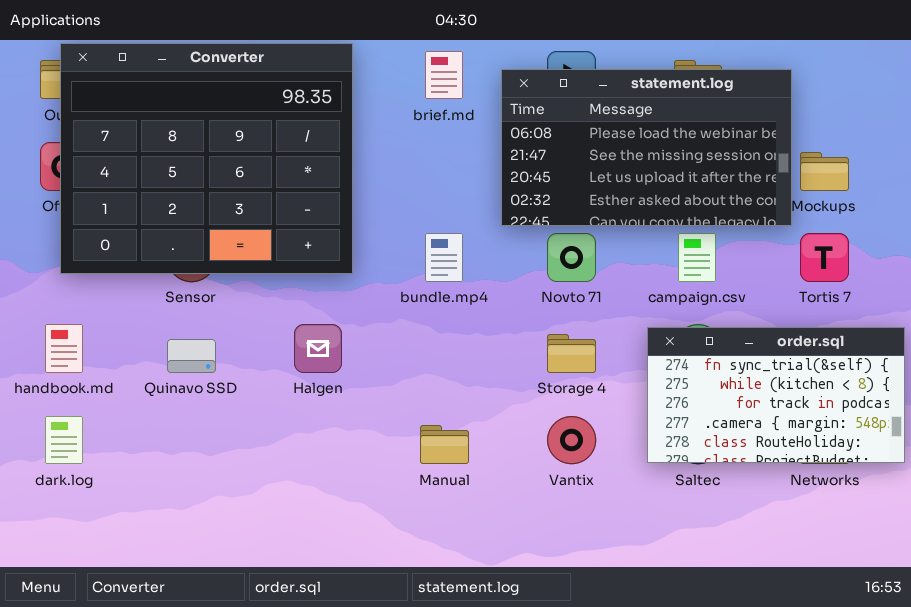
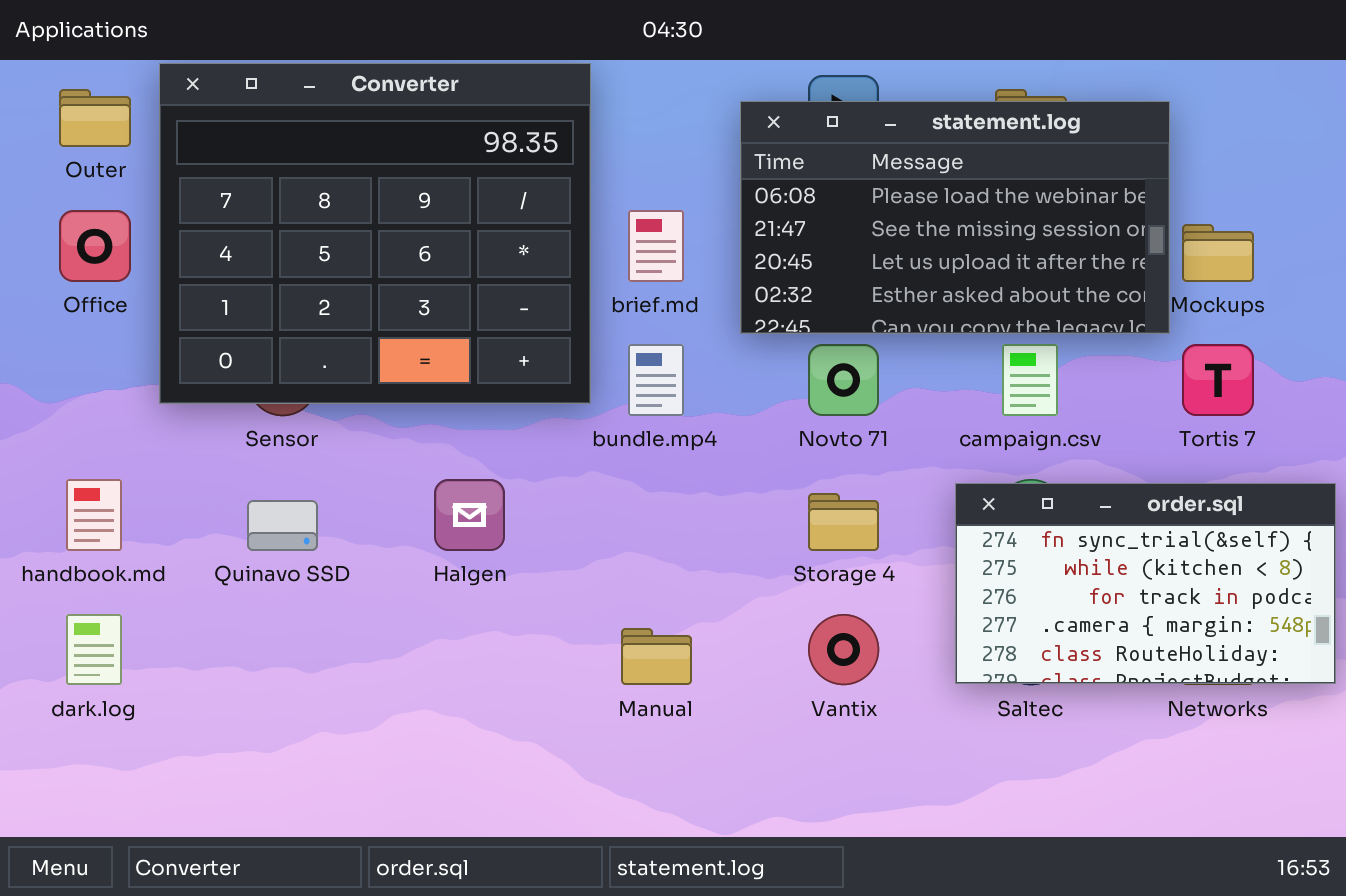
Converter: [60,43,353,274] -> [159,63,591,404], moved
brief.md: [425,51,463,99] -> [628,210,684,282], moved

